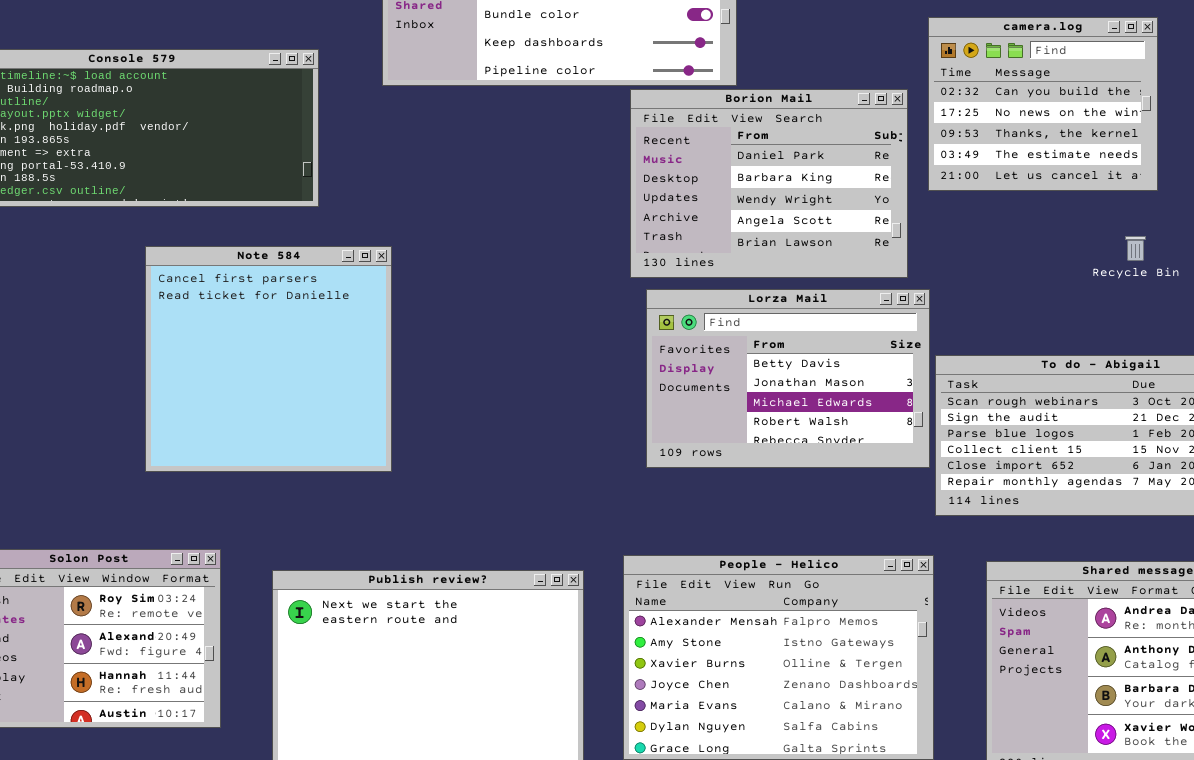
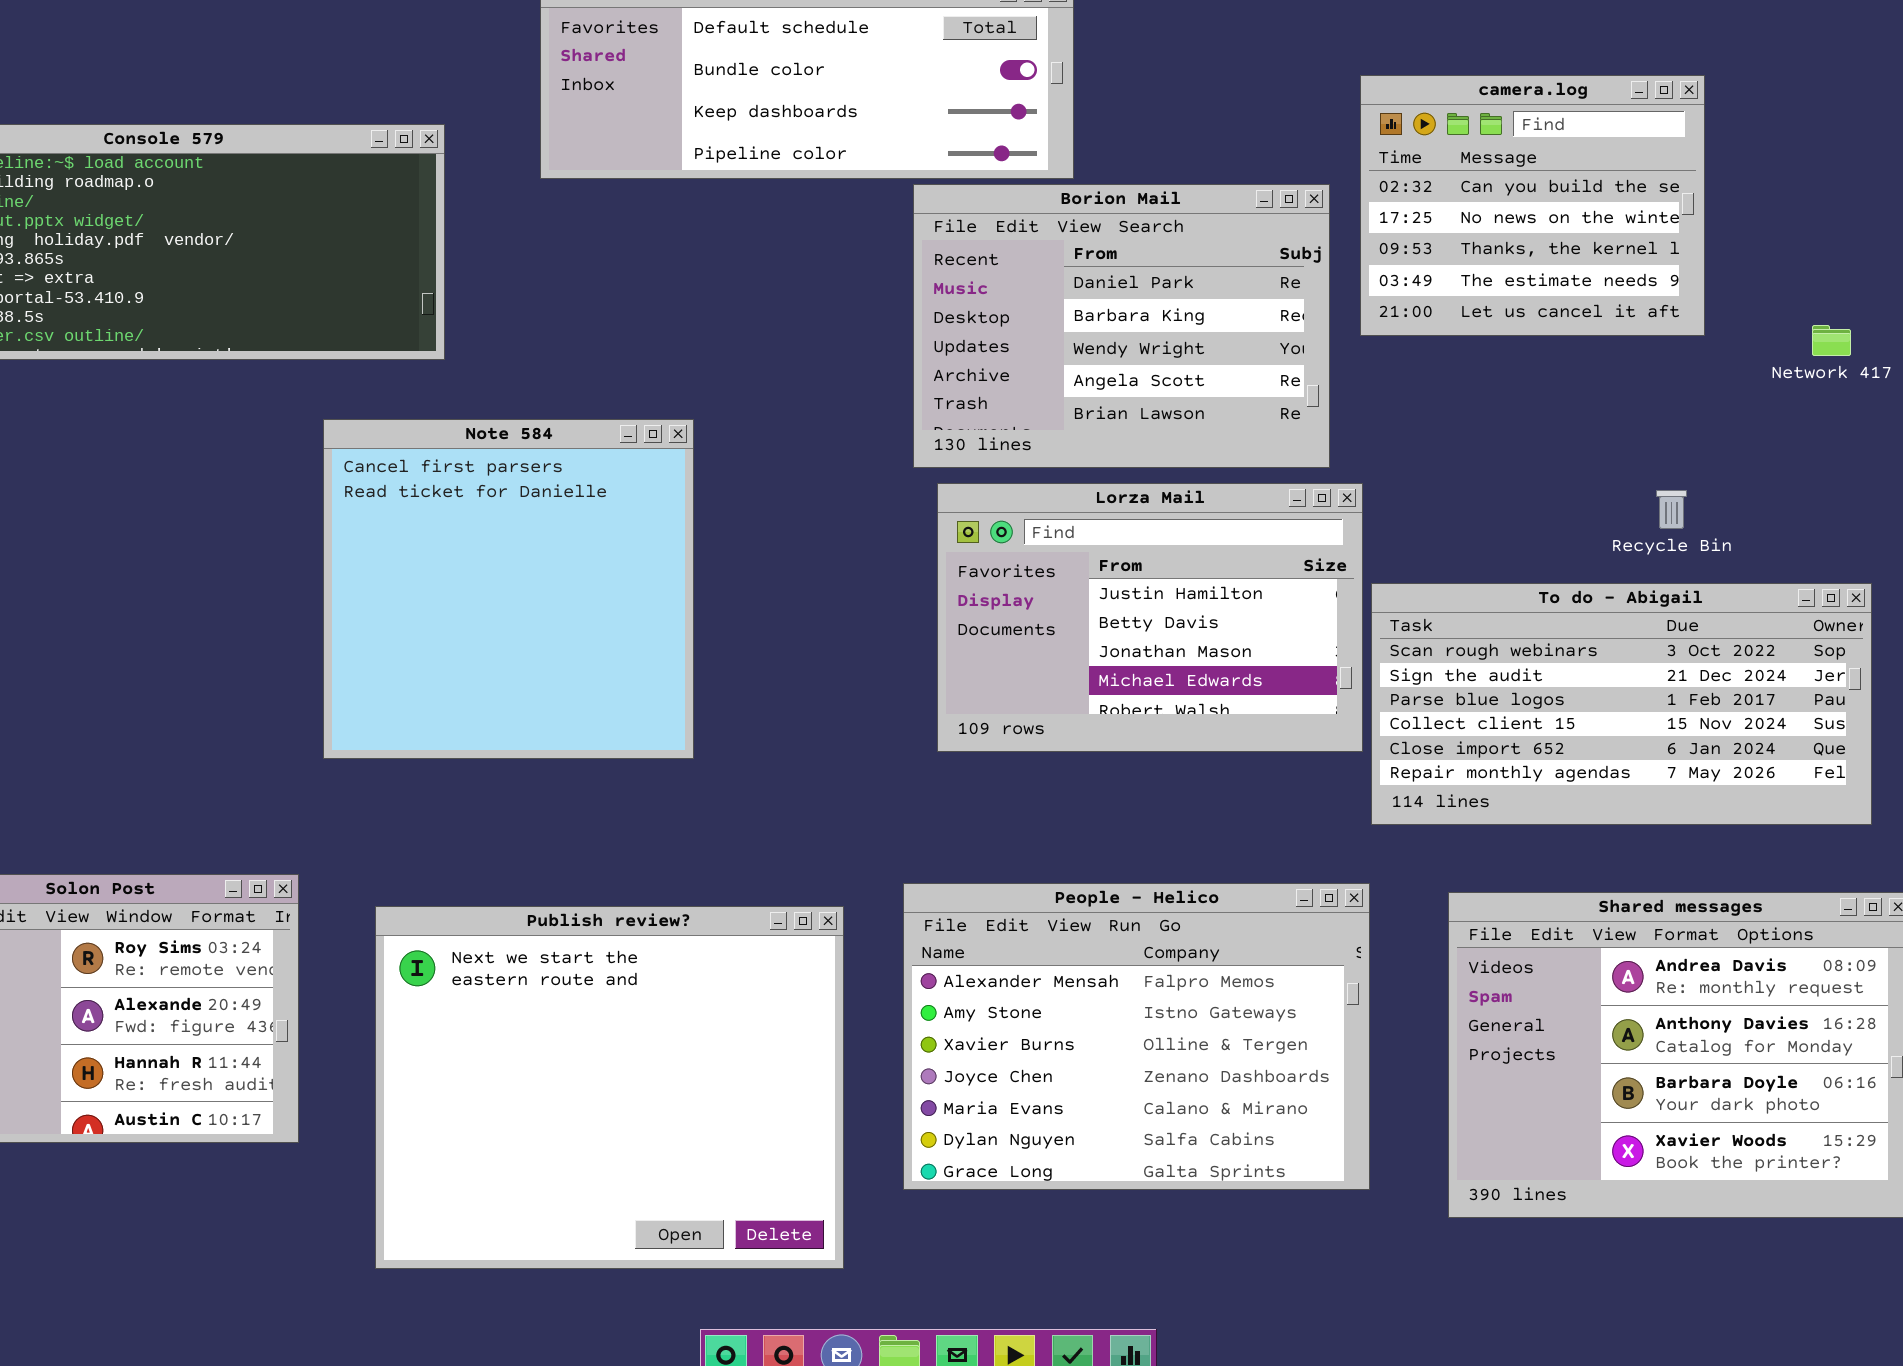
Recycle Bin: [1125,236,1146,261] -> [1656,490,1687,529], moved
Note 584: [145,246,392,472] -> [323,419,694,759], moved
Lorza Mail: [646,289,930,468] -> [937,483,1363,752], scrolled up 1 row

